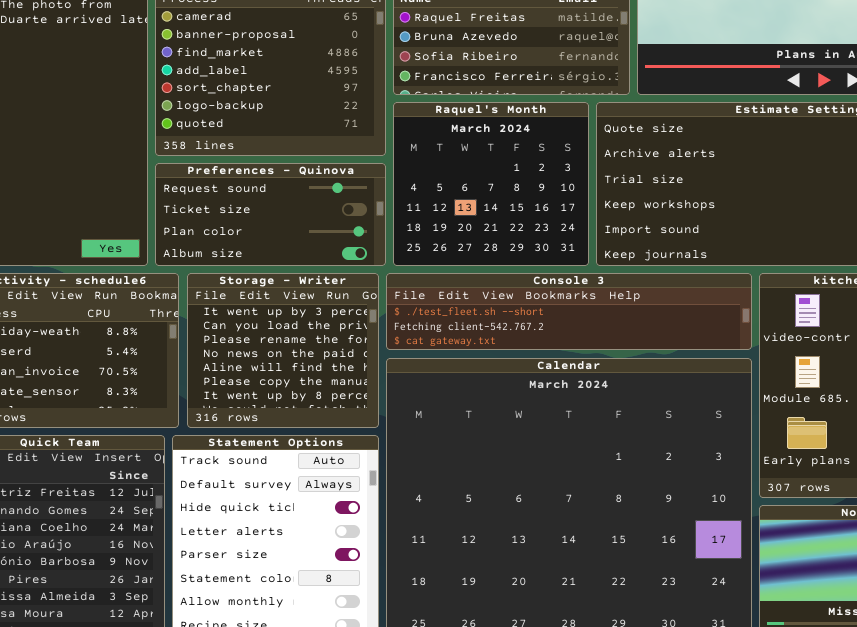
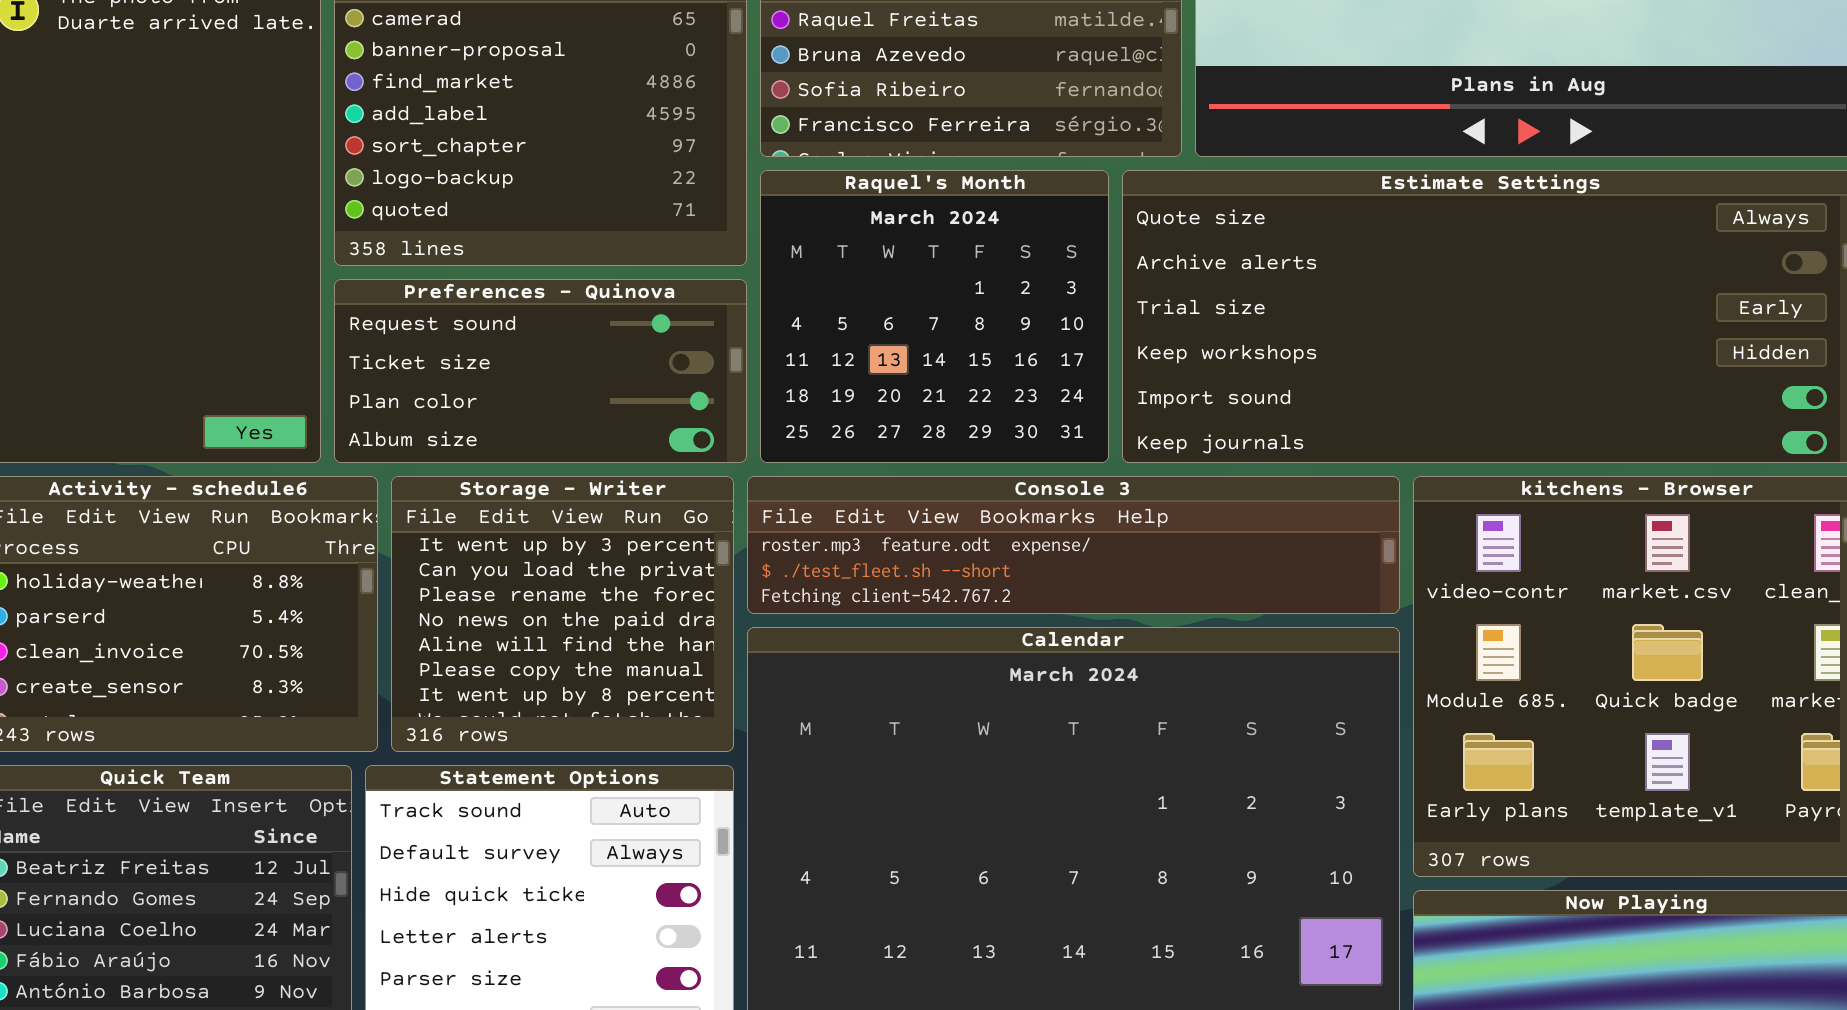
Console 3: [386,273,752,350] -> [747,476,1400,614], scrolled up 1 row

